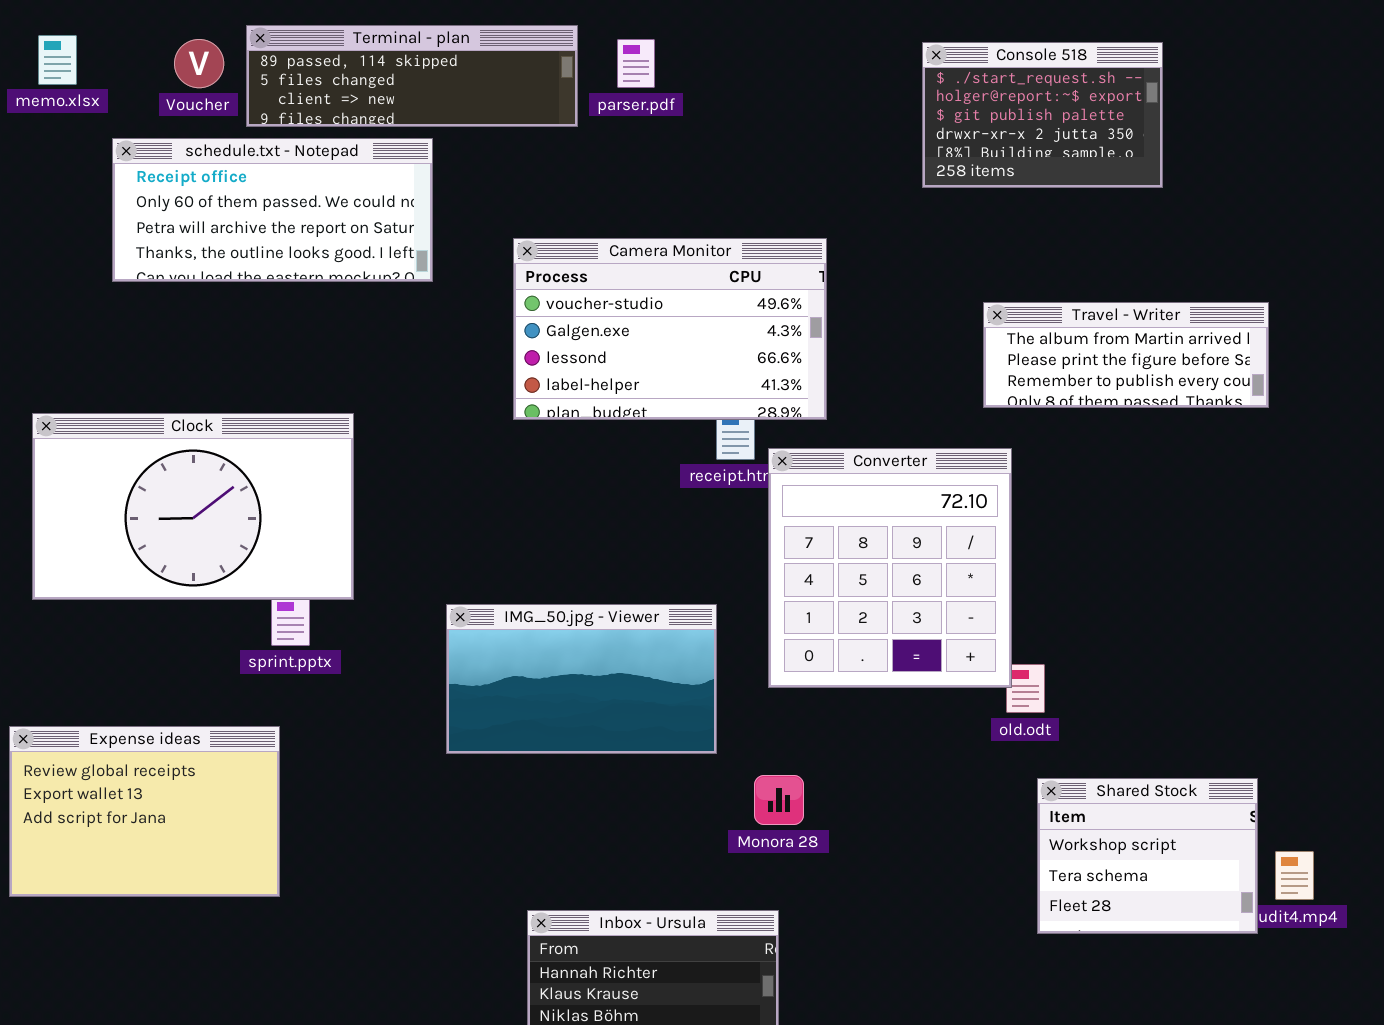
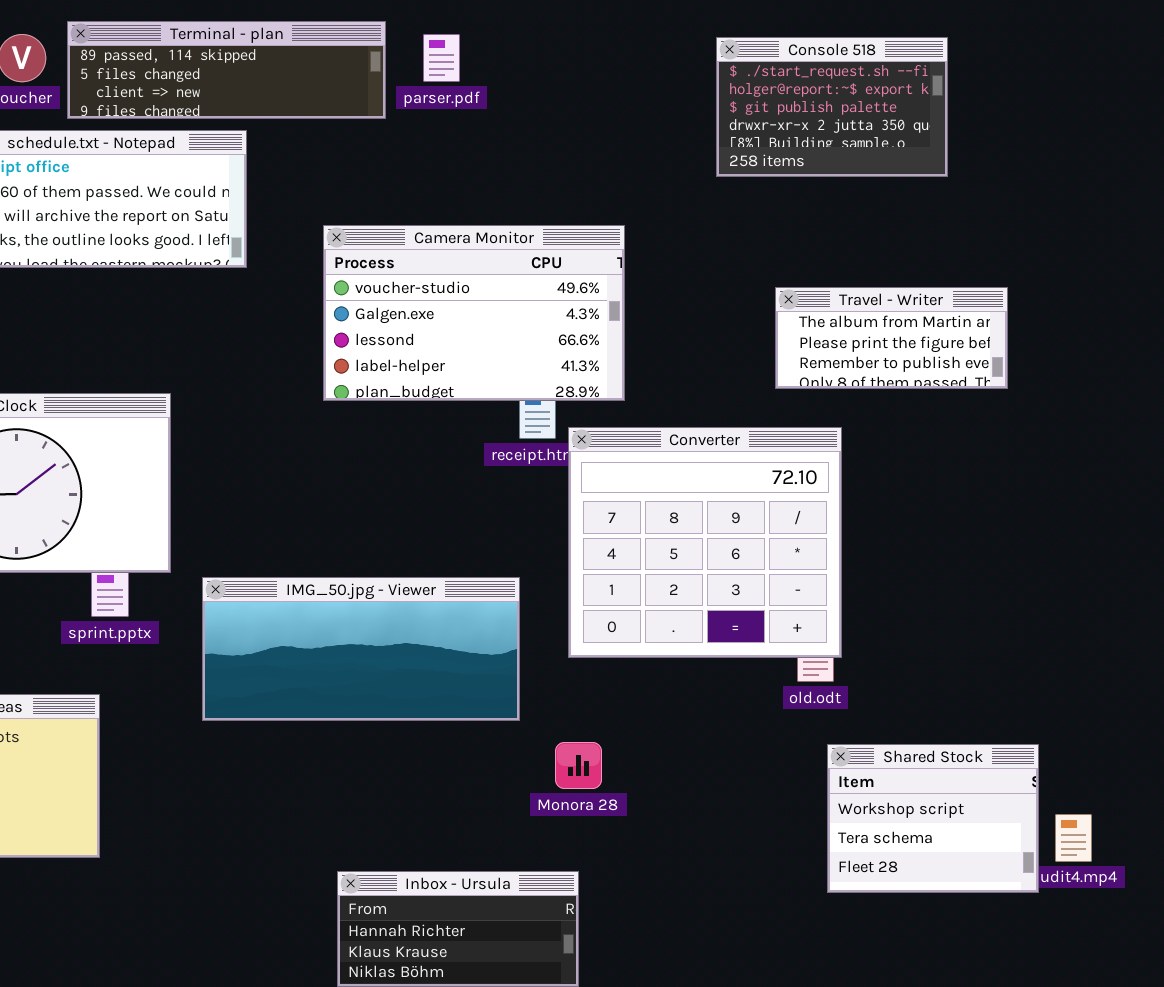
Travel - Writer: [983,302,1269,408] -> [775,287,1008,389], resized
Converter: [768,448,1012,688] -> [568,427,842,658], resized
IMG_50.jpg - Viewer: [446,604,717,754] -> [202,577,520,721], resized

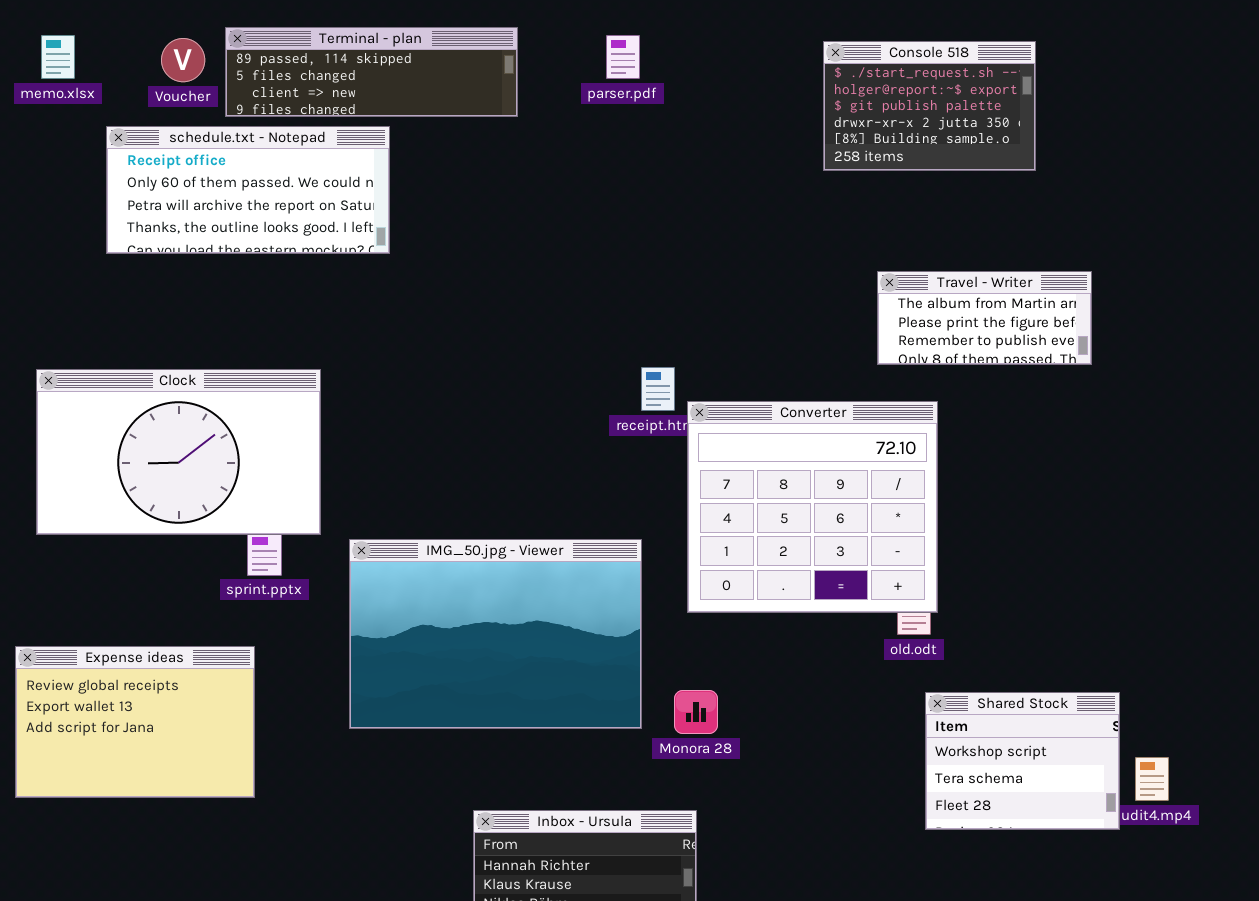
parser.pdf: [423,34,460,82] -> [606,35,640,79], moved
Camera Monitor: [323,225,625,401] -> none, closed
IMG_50.jpg - Viewer: [202,577,520,721] -> [349,539,642,729], resized

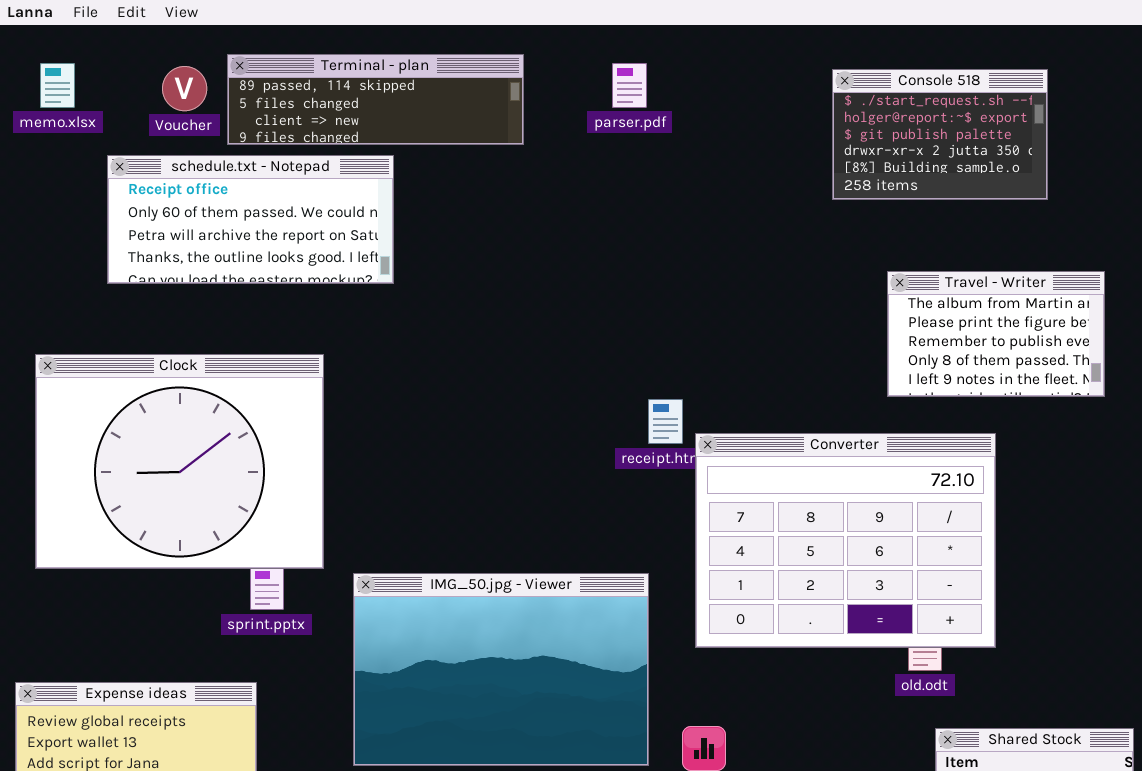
Travel - Writer: [877,271,1092,365] -> [887,271,1105,397], resized
Clock: [36,369,321,535] -> [35,354,324,569], resized
Converter: [687,401,938,613] -> [695,433,996,648], resized

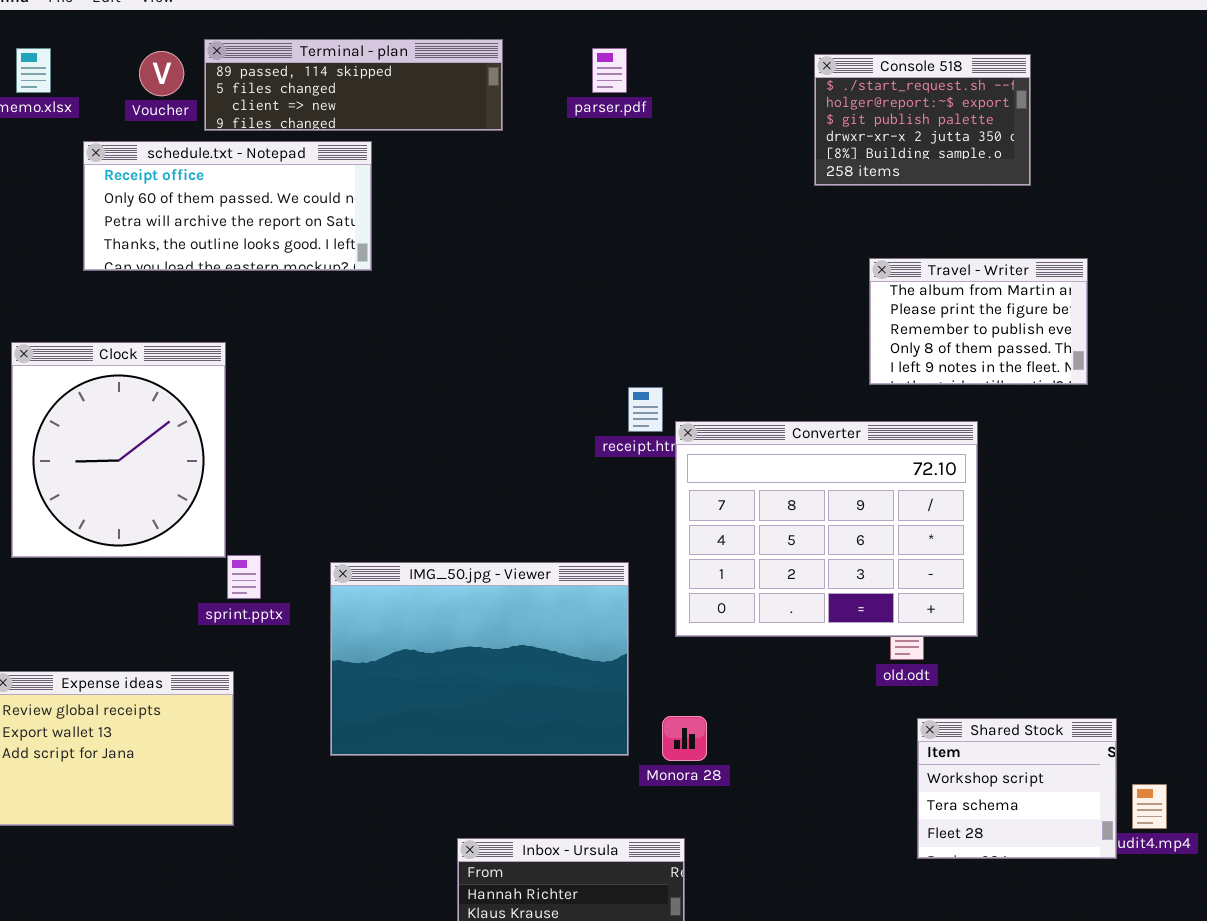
Clock: [35,354,324,569] -> [11,342,226,558], resized

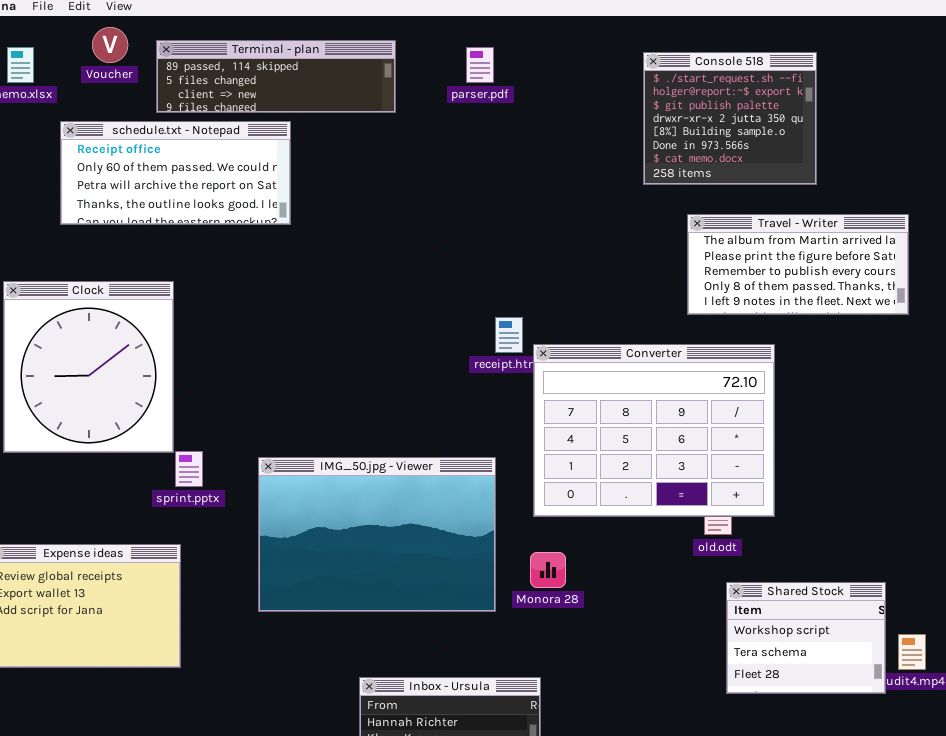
Voucher: [139,51,184,96] -> [92,27,128,63], moved
Console 518: [814,54,1031,186] -> [643,52,817,185], resized
Travel - Writer: [869,258,1088,385] -> [687,214,909,315], resized
Monora 28: [662,716,707,761] -> [530,552,566,588], moved

